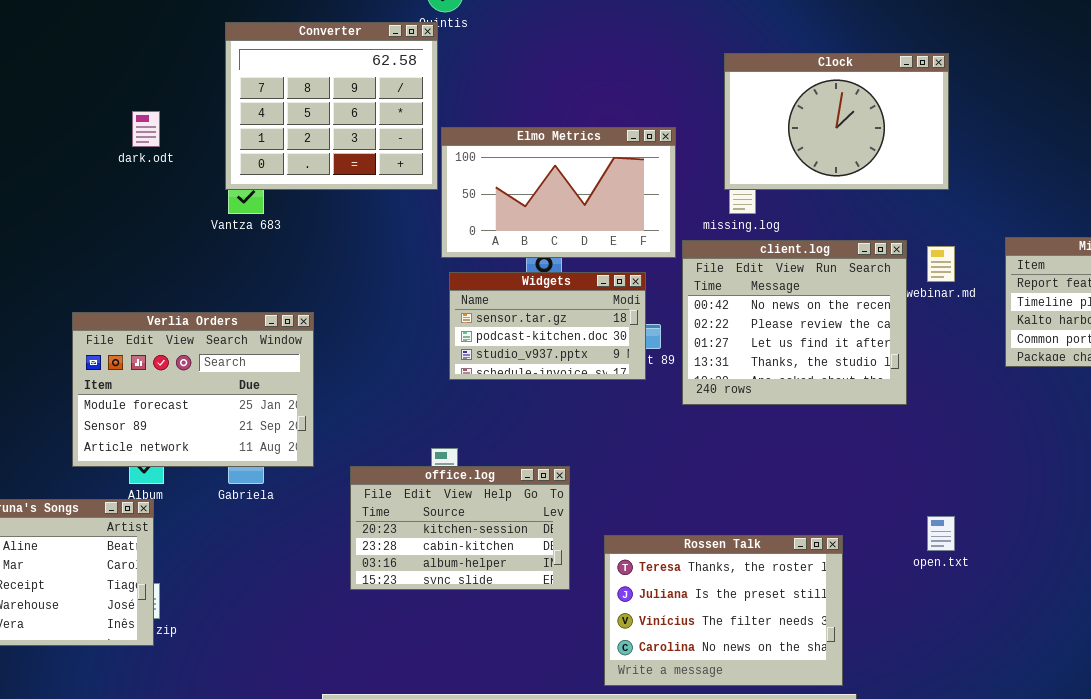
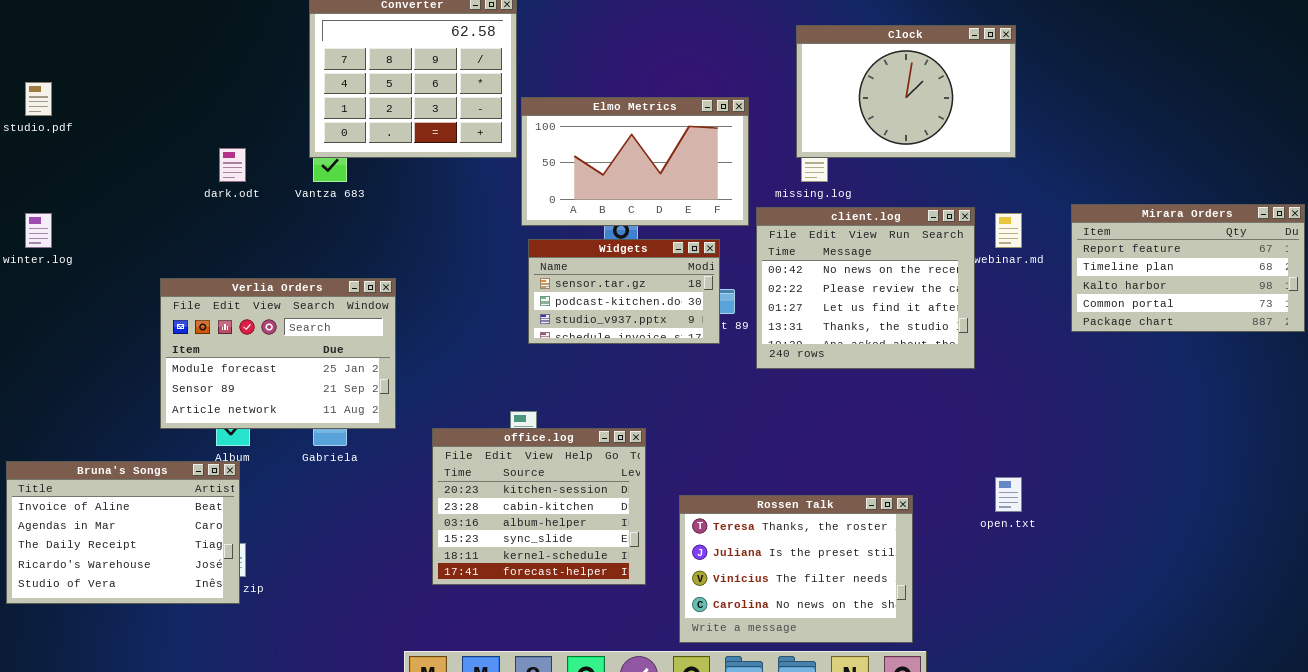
dark.odt: [132,111,160,147] -> [219,148,246,182], moved
office.log: [350,466,570,590] -> [432,428,646,585], resized

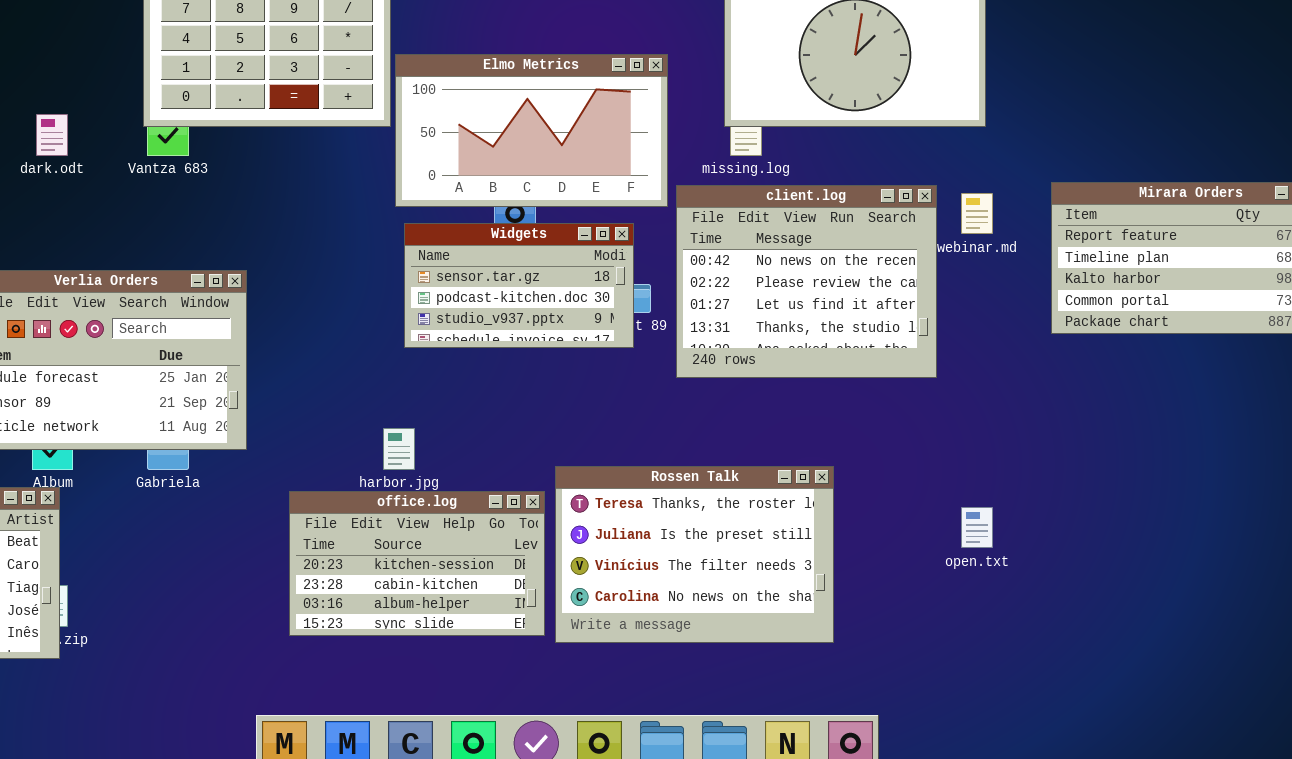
office.log: [432,428,646,585] -> [289,491,545,636], resized
Rossen Talk: [679,495,913,643] -> [555,466,834,643], moved

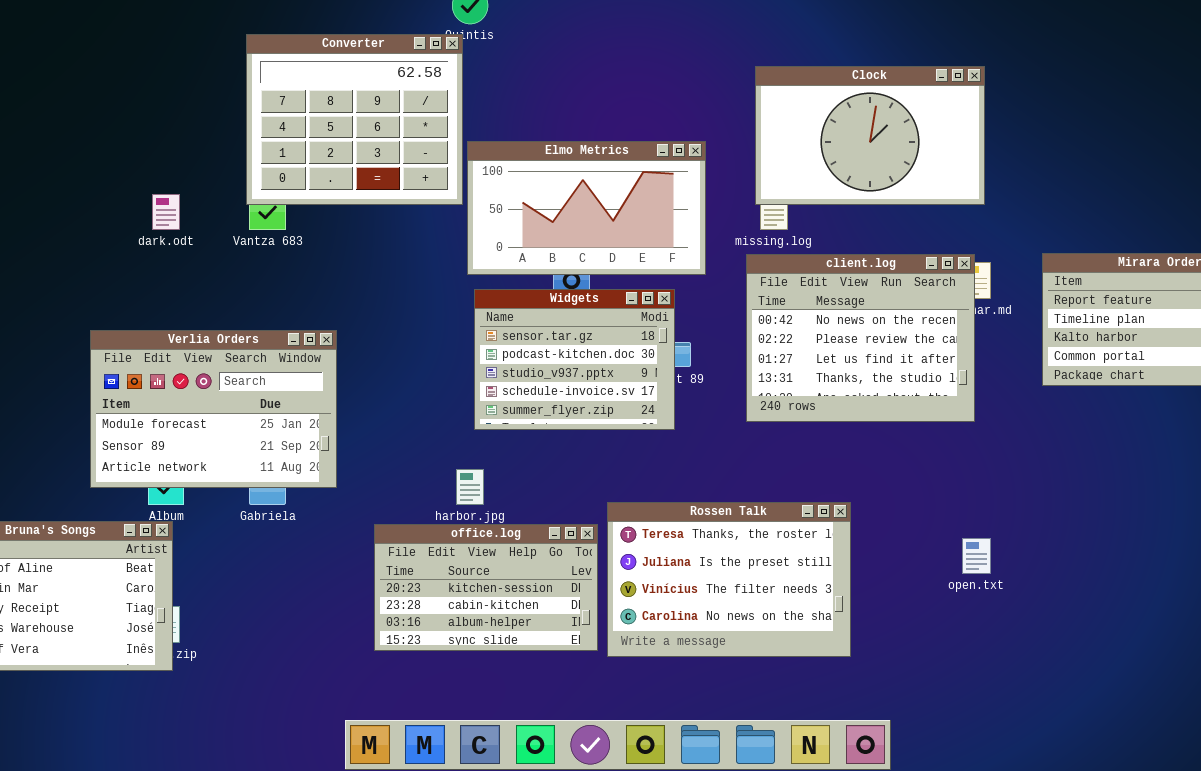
client.log: [676,185,937,378] -> [746,254,975,422], moved
Widgets: [404,223,634,348] -> [474,289,675,430], resized

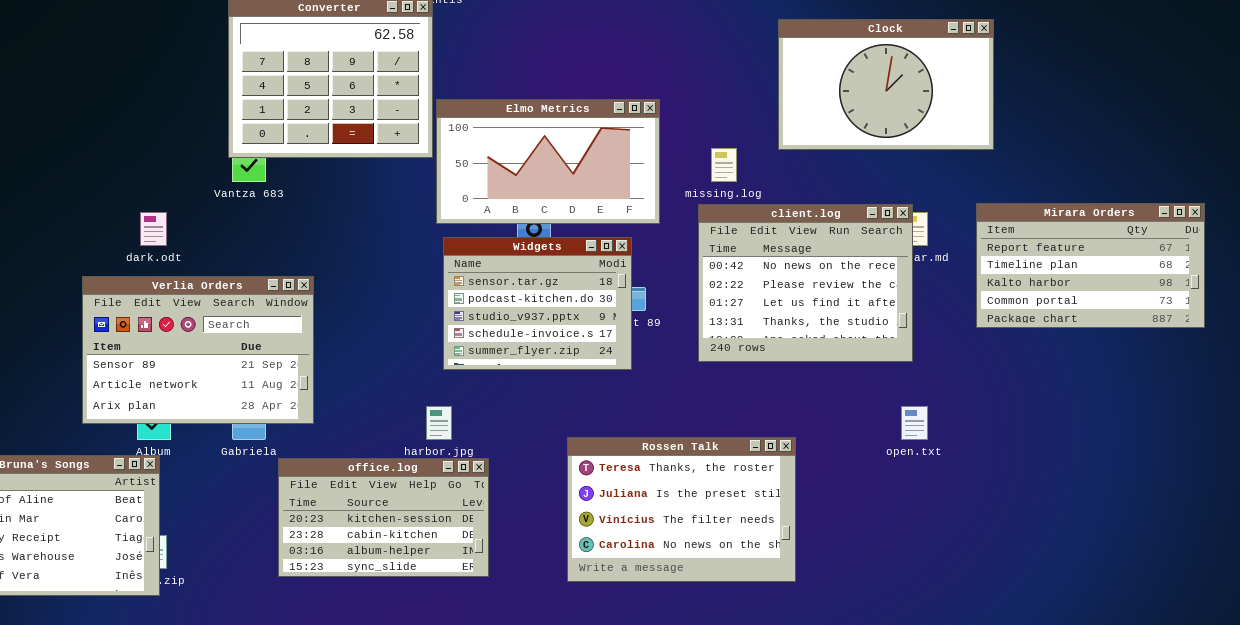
Clock: [755,66,985,205] -> [778,19,994,150], moved
dark.odt: [152,194,180,230] -> [140,212,167,246], moved
Verlia Orders: [90,330,337,488] -> [82,276,314,424], scrolled down 1 row
office.log: [374,524,598,651] -> [278,458,489,577], moved
open.txt: [962,538,991,574] -> [901,406,928,440], moved

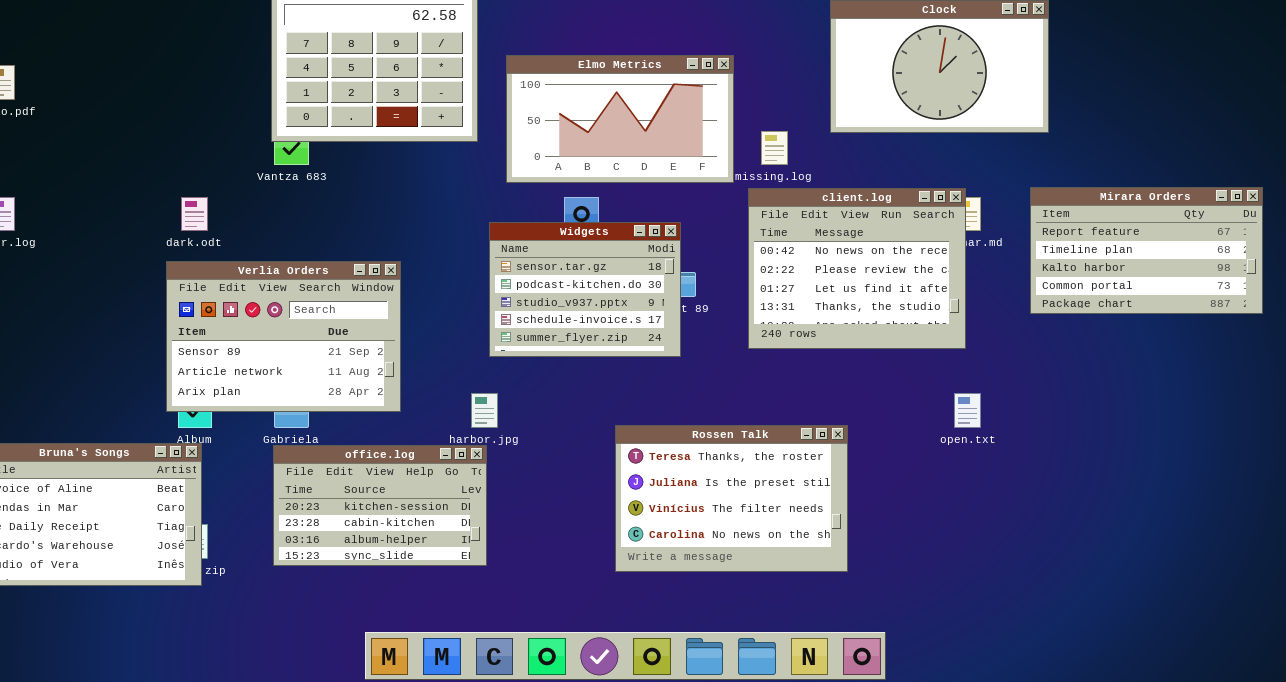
Elmo Metrics: [436,99,660,224] -> [506,55,734,183], moved
Verlia Orders: [82,276,314,424] -> [166,261,401,412], moved
office.log: [278,458,489,577] -> [273,445,487,566], moved

